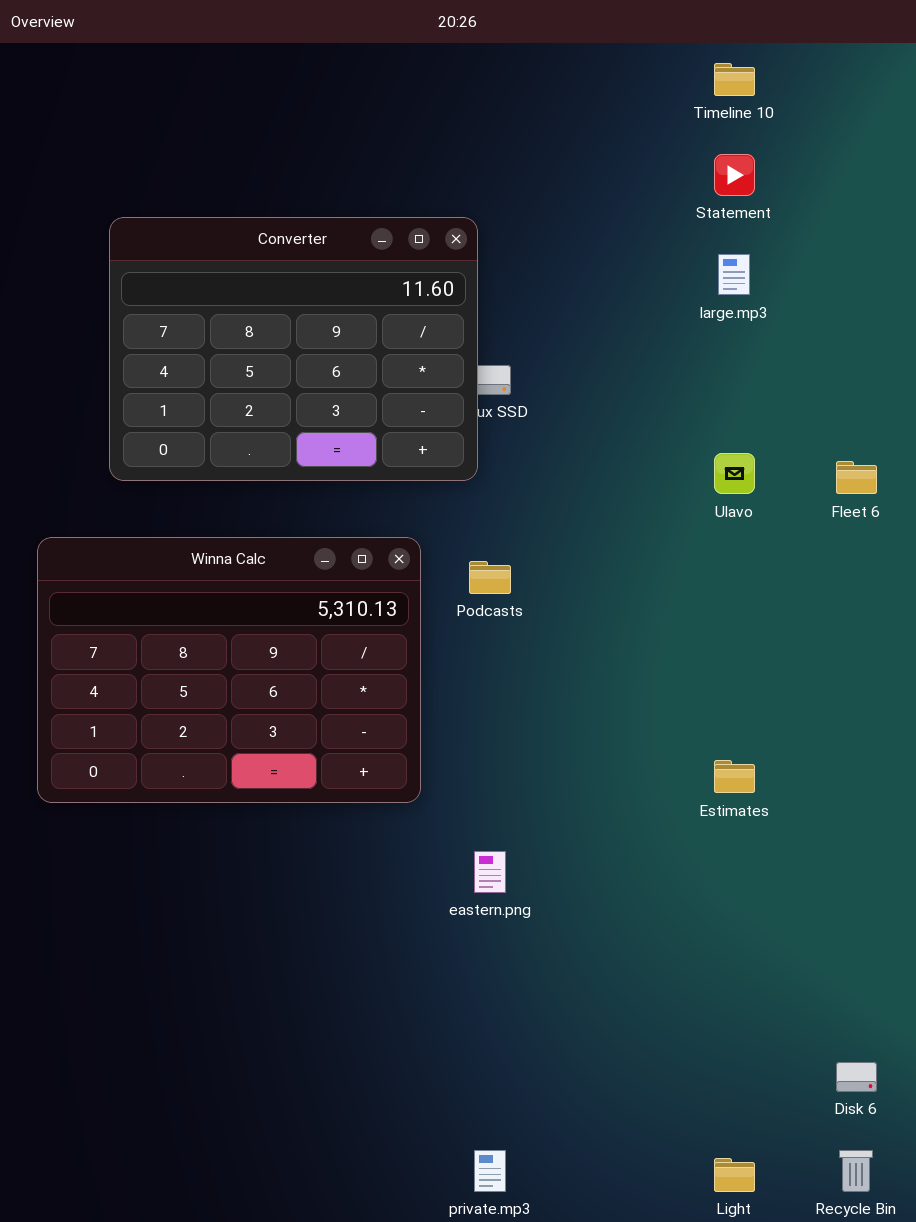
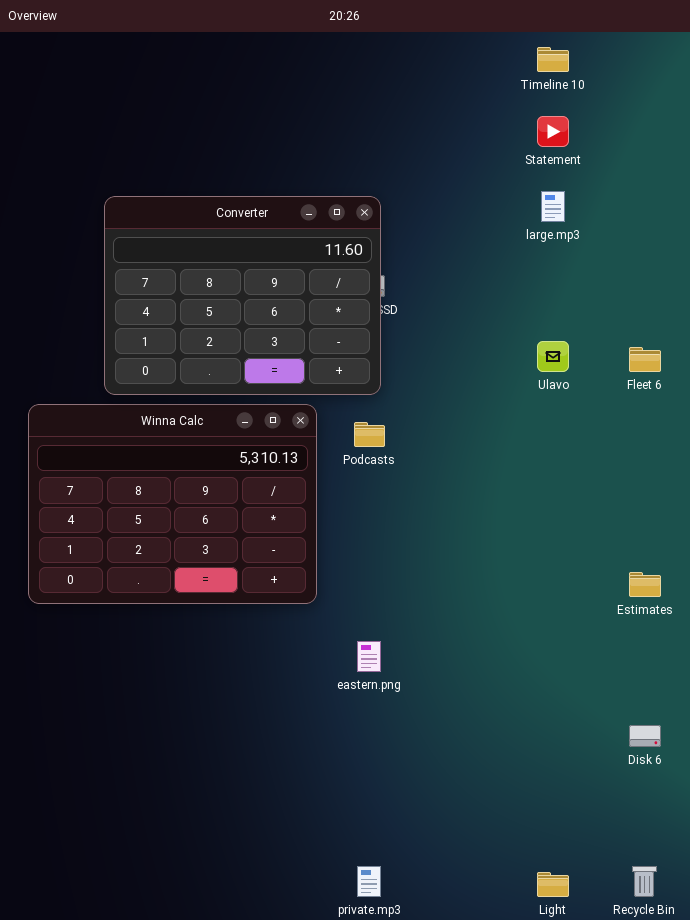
Converter: [109,217,478,481] -> [104,196,381,395], moved
Estimates: [714,760,755,793] -> [629,572,661,597], moved
Disk 6: [836,1062,877,1092] -> [629,725,661,747], moved

